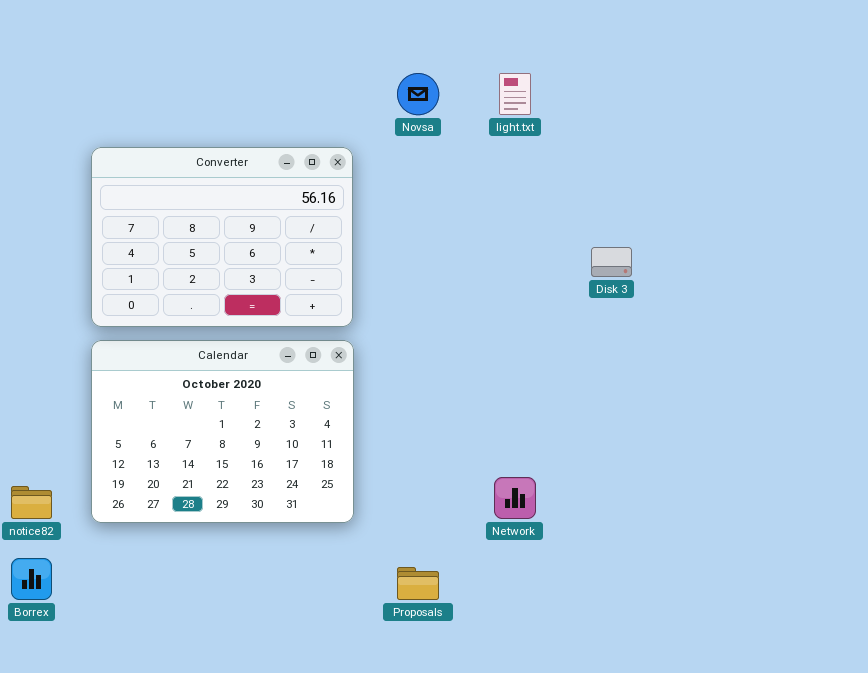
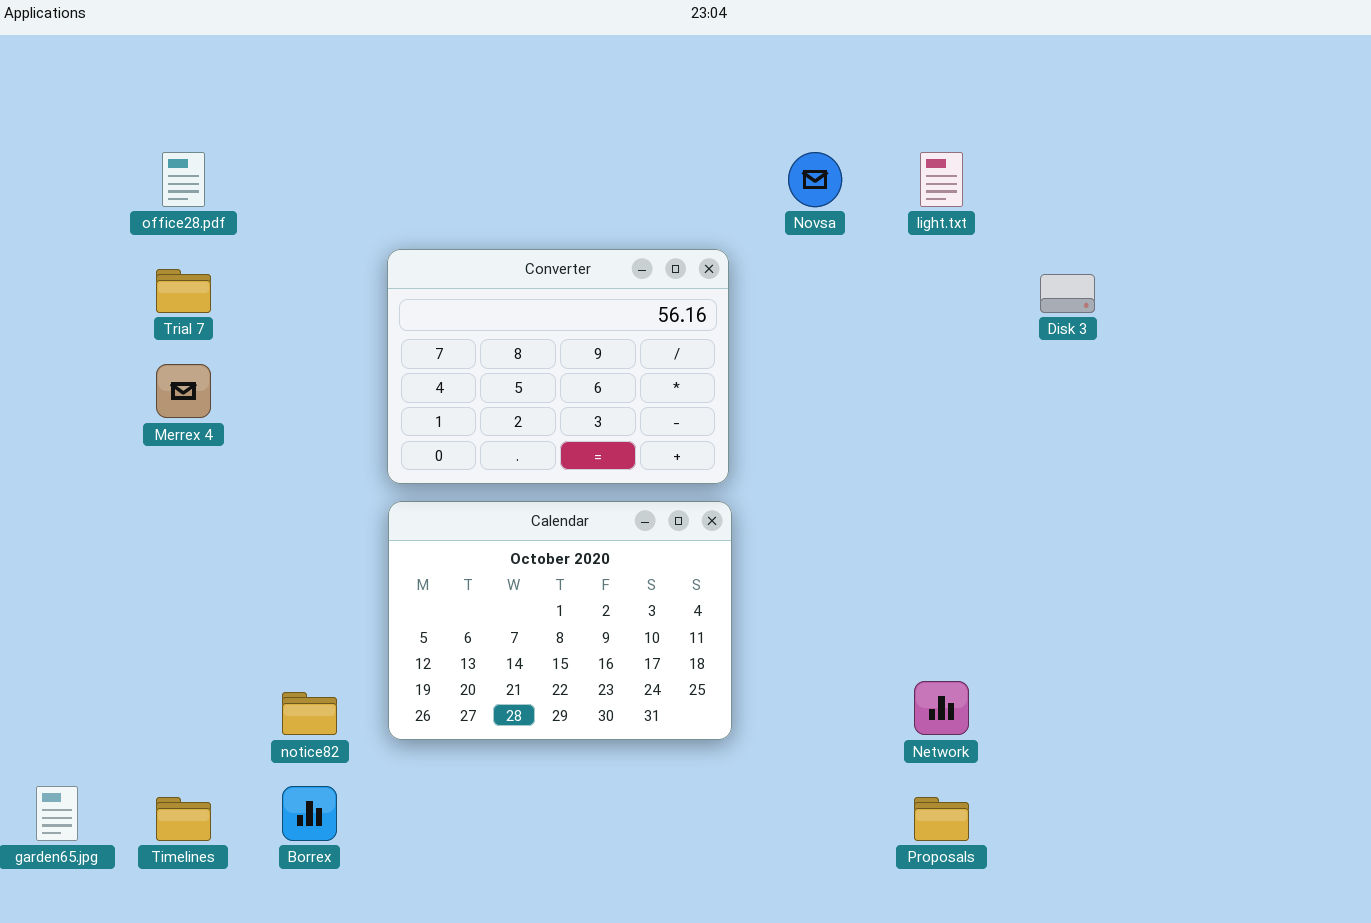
Disk 3: [591,247,632,277] -> [1040,274,1095,313], moved
Proposals: [397,567,439,600] -> [914,797,969,841], moved

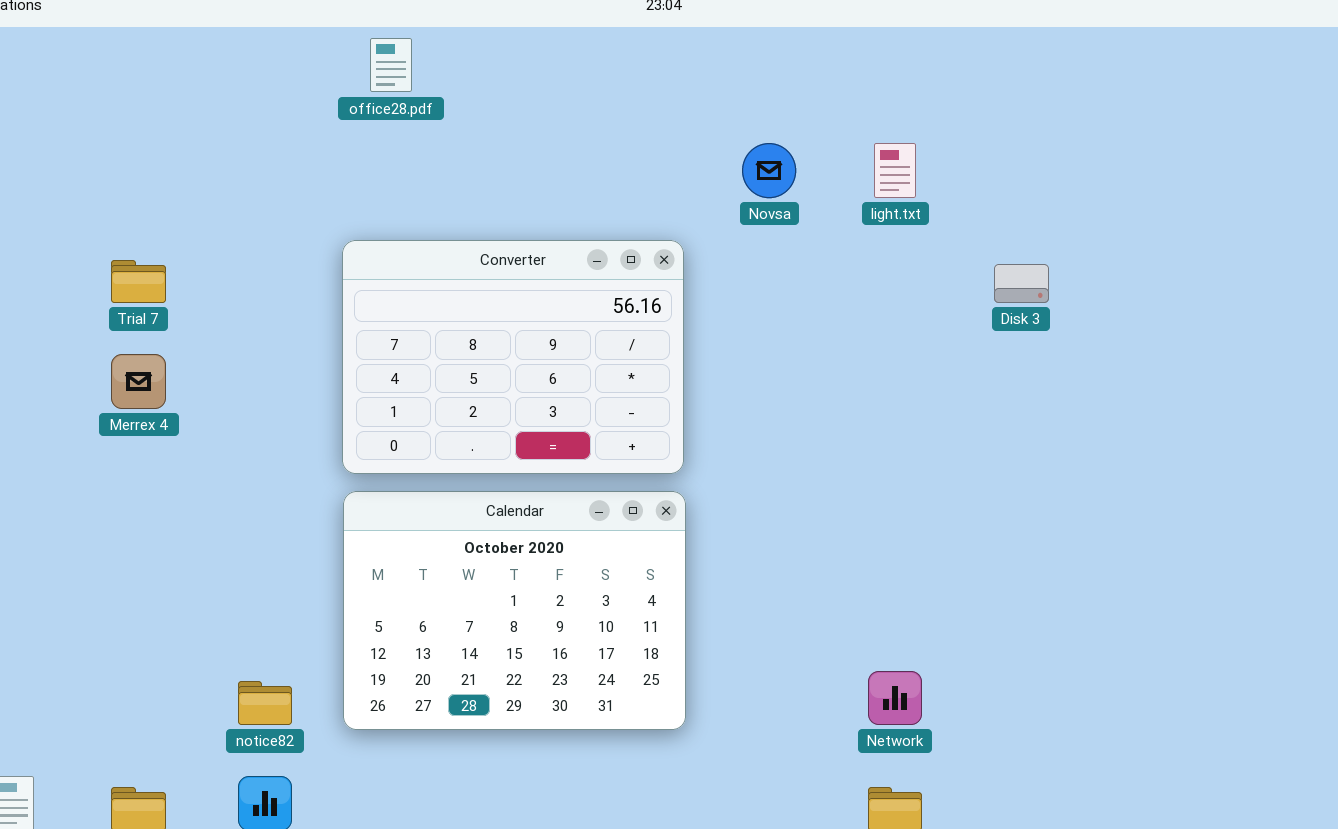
office28.pdf: [162,152,205,207] -> [370,38,412,92], moved

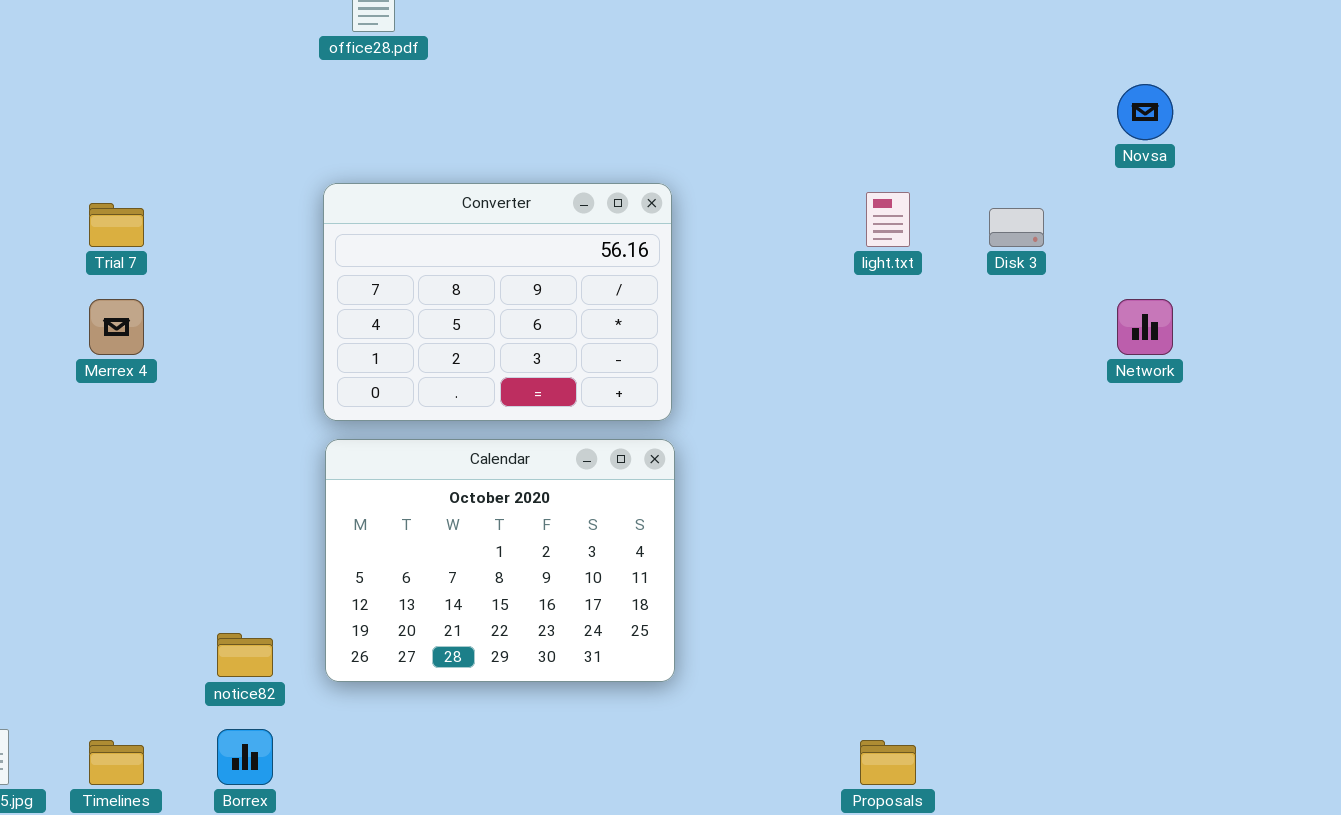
Novsa: [742,143,796,198] -> [1117,84,1173,140], moved
light.txt: [874,143,916,198] -> [866,192,910,247], moved
Network: [868,671,922,725] -> [1117,299,1173,355], moved

